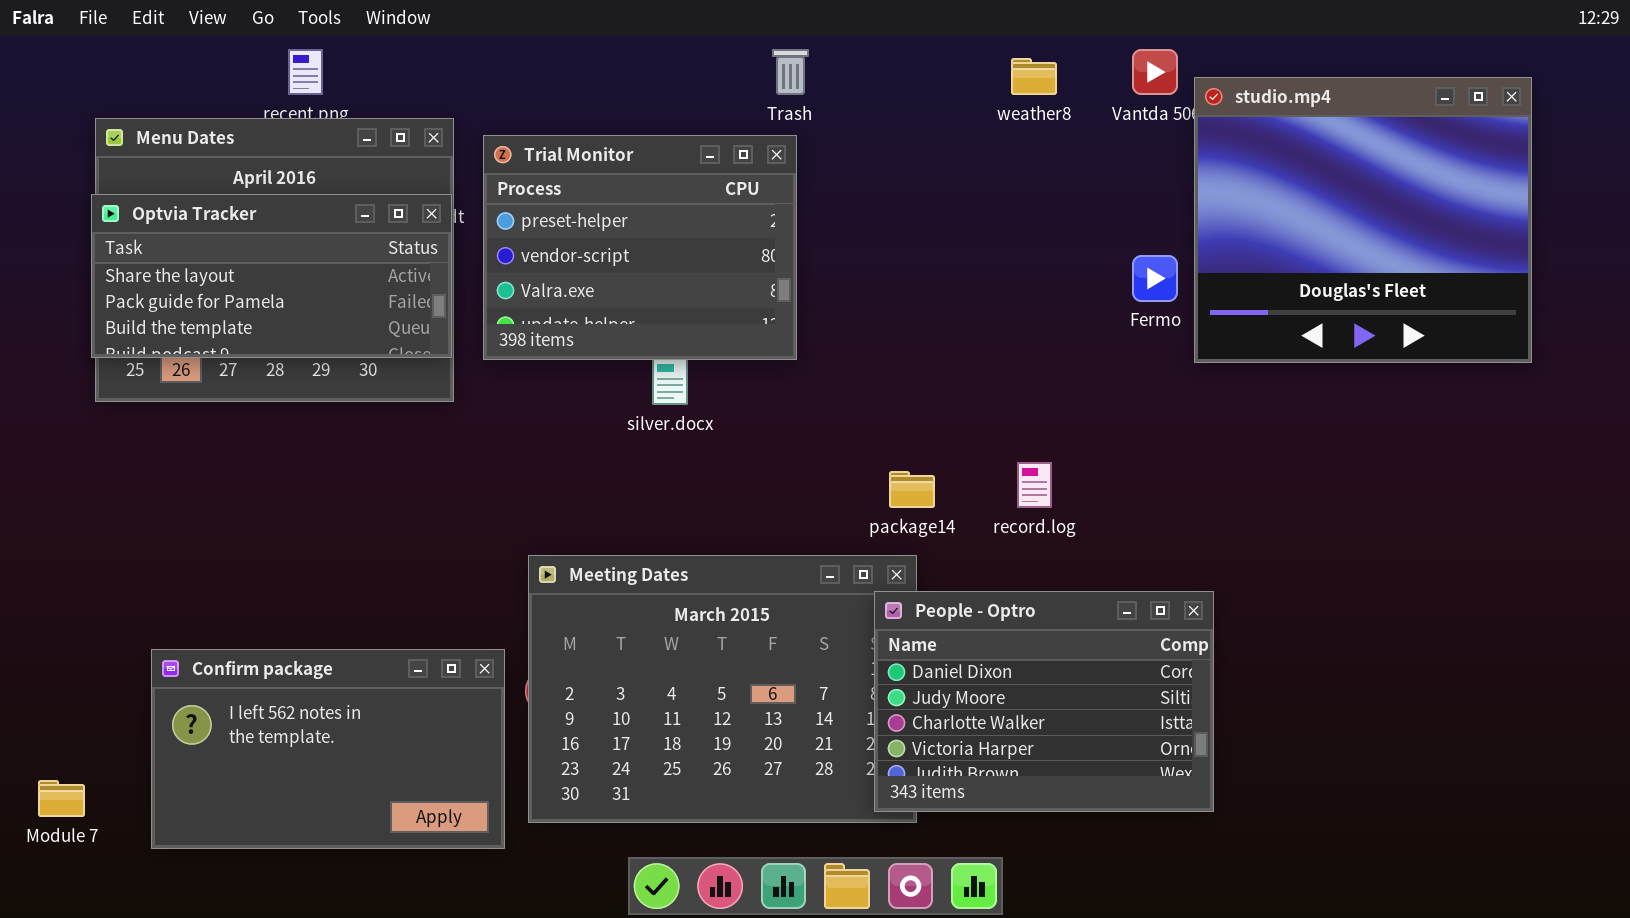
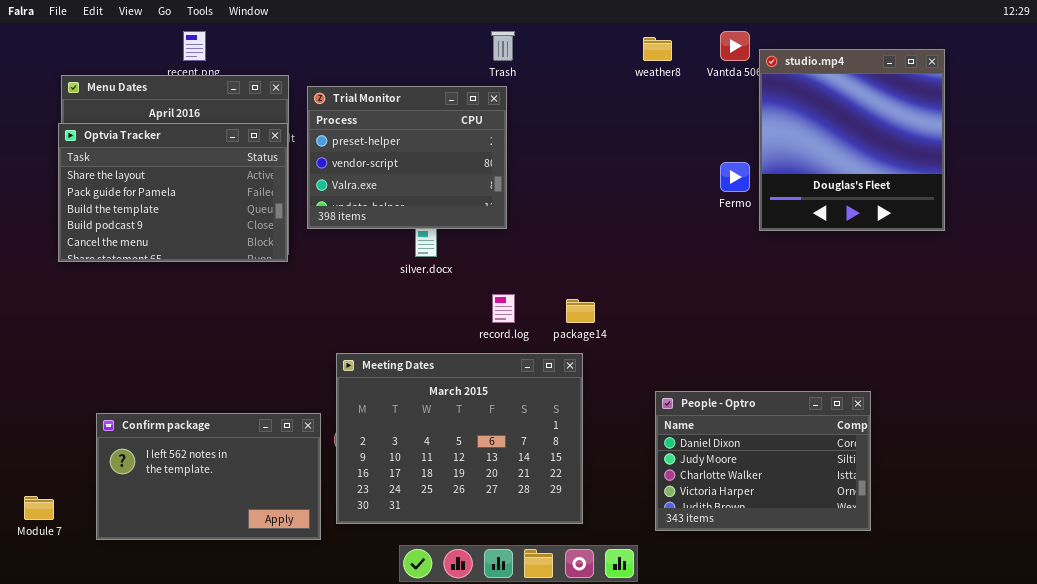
studio.mp4: [1194,77,1532,363] -> [759,49,945,231], resized
Optvia Tracker: [91,194,452,358] -> [58,123,288,262], resized
record.log: [1017,462,1052,508] -> [492,294,515,323], moved
People - Optro: [874,591,1214,812] -> [655,391,871,531], moved

